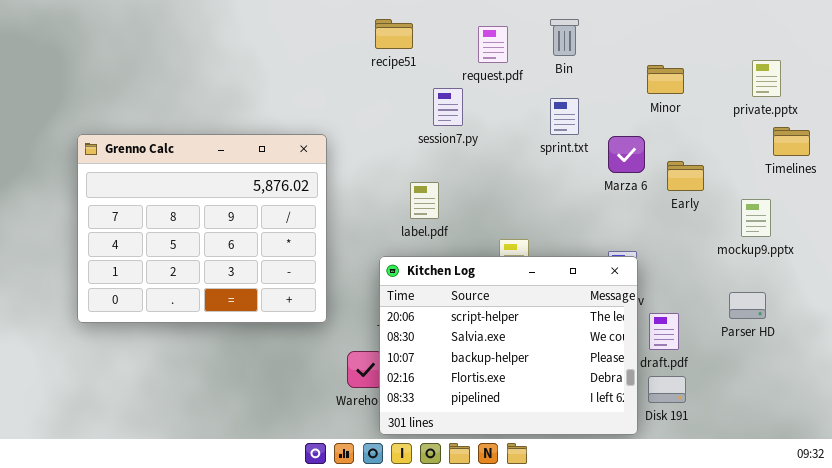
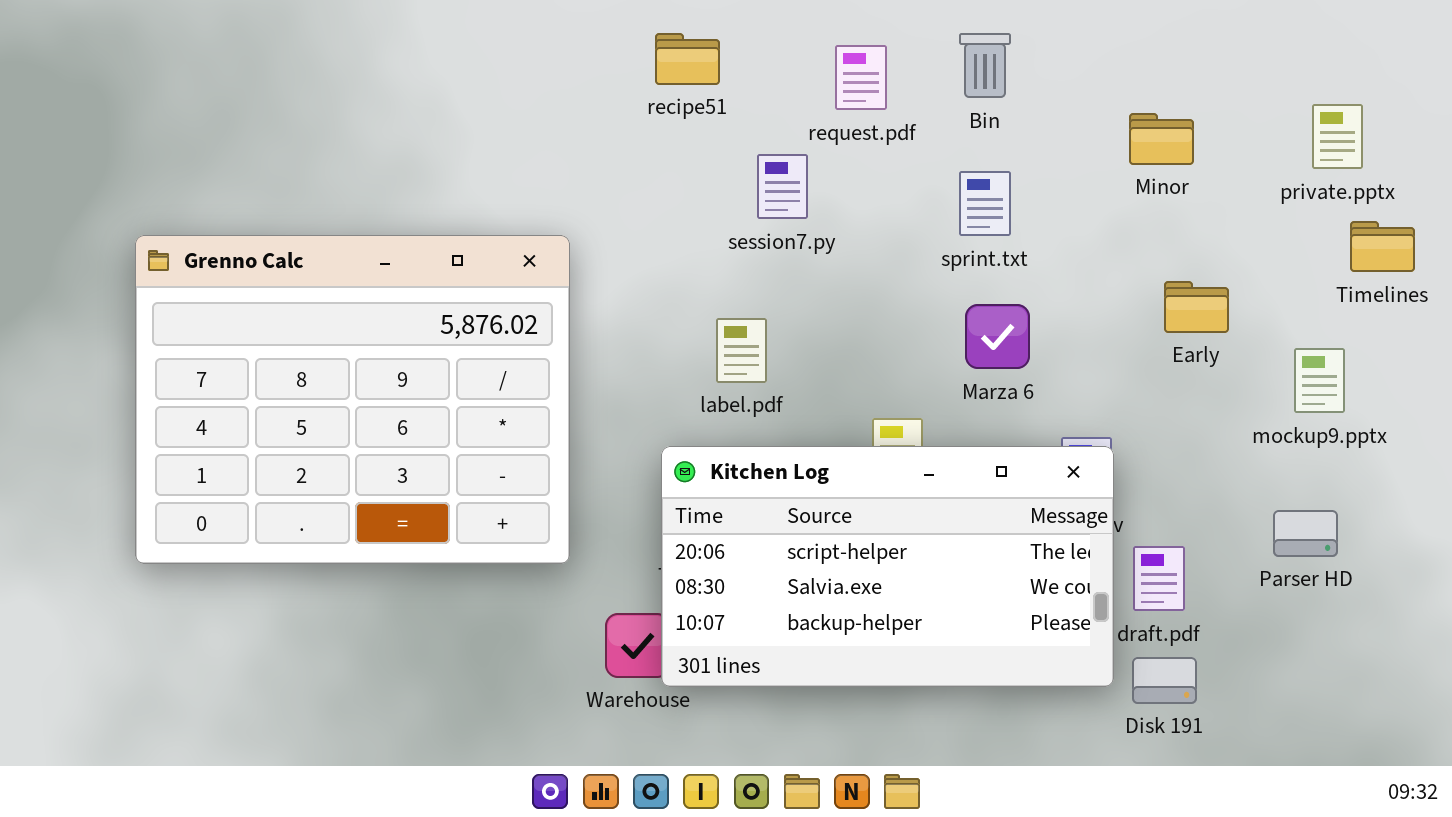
Marza 6: [608,136,645,173] -> [965,304,1030,369], moved
Kitchen Log: [379,256,638,435] -> [661,446,1114,687], resized

